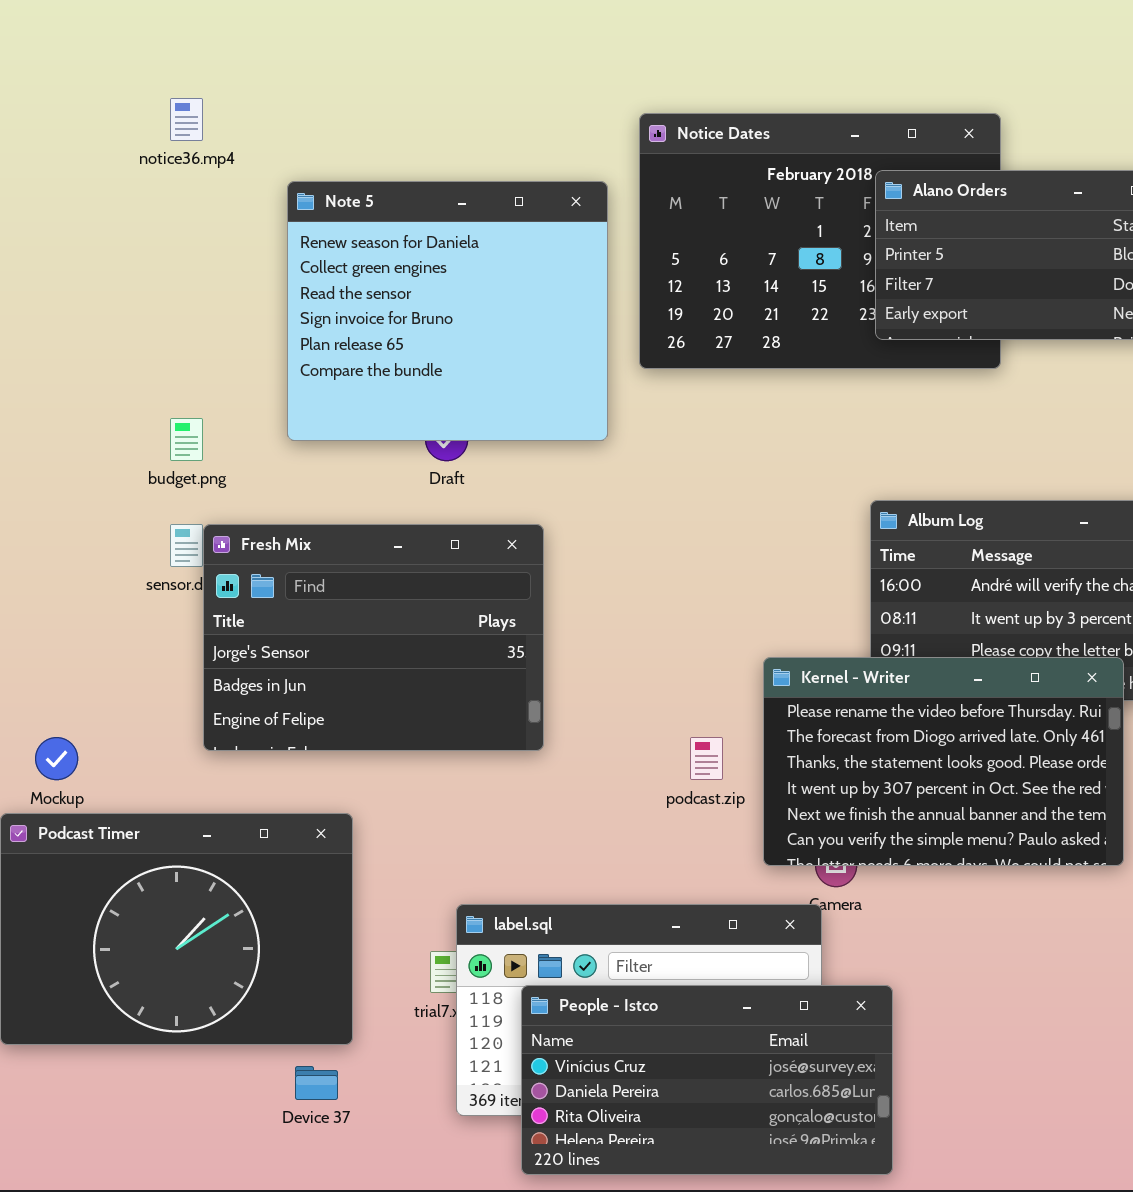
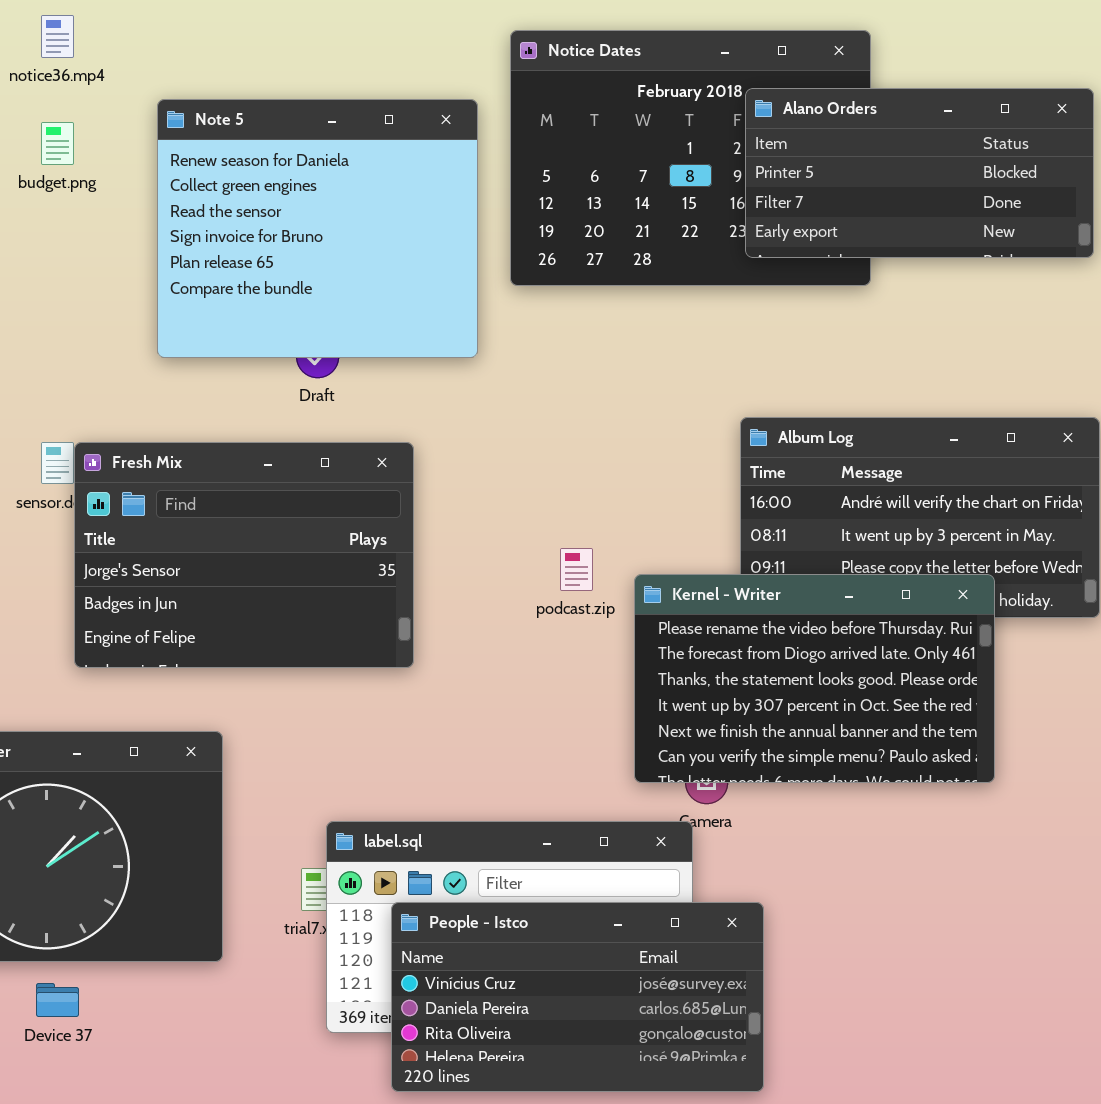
budget.png: [170,418,203,461] -> [41,122,74,165], moved
podcast.zip: [690,737,723,780] -> [560,548,593,591], moved
Device 37: [295,1066,338,1100] -> [36,983,79,1017], moved

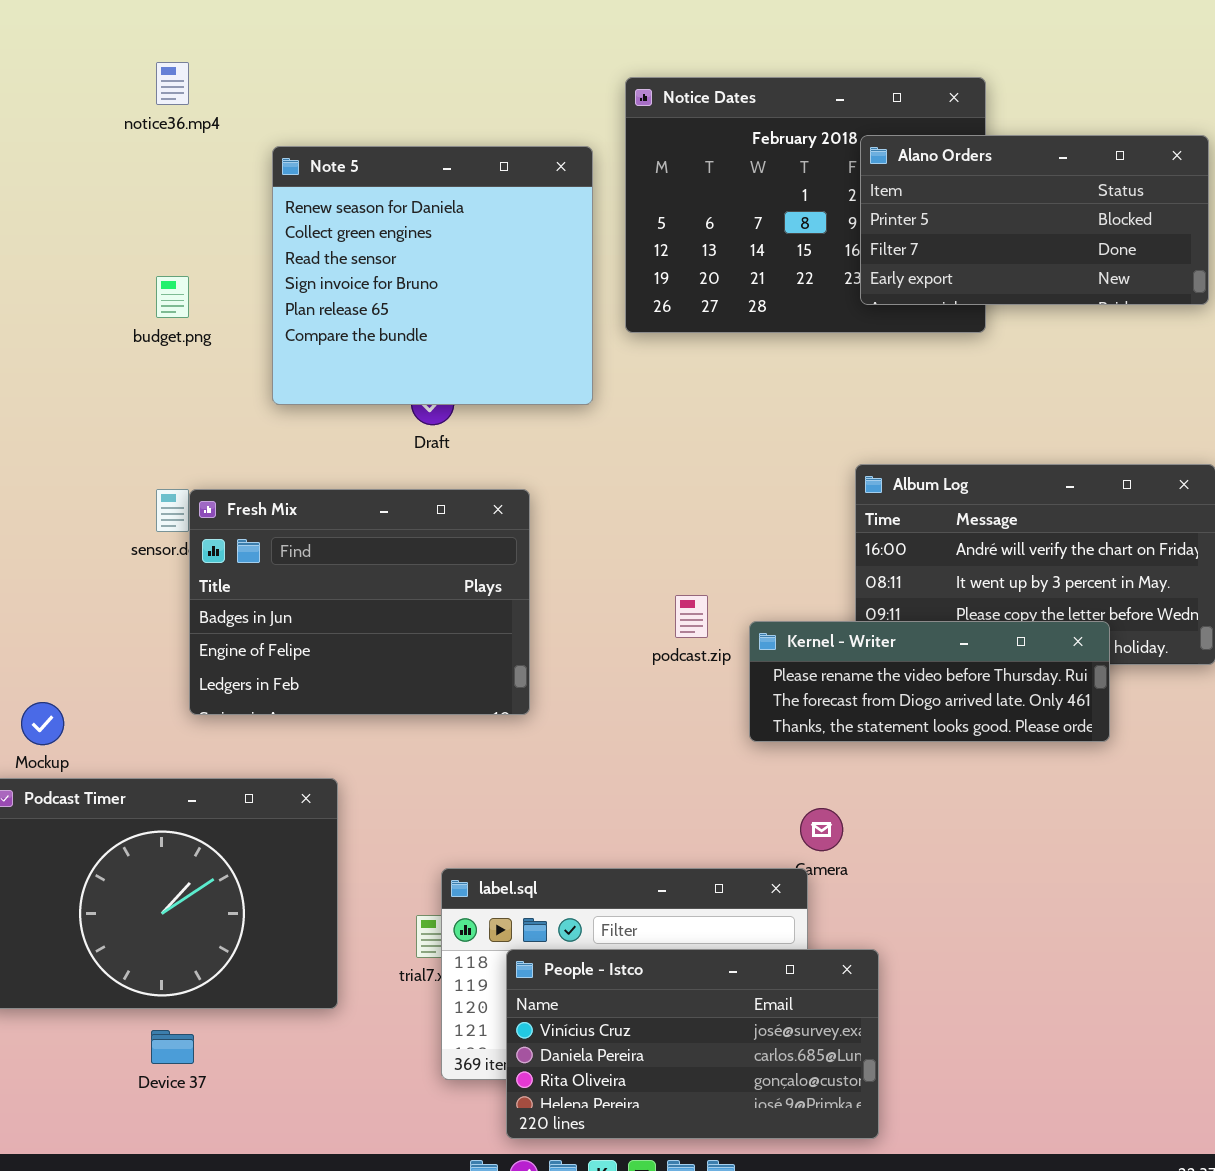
budget.png: [41,122,74,165] -> [156,276,189,318], moved
Fresh Mix: [74,442,414,668] -> [189,489,530,715], scrolled down 1 row
Kernel - Writer: [634,574,995,783] -> [749,621,1110,742], resized

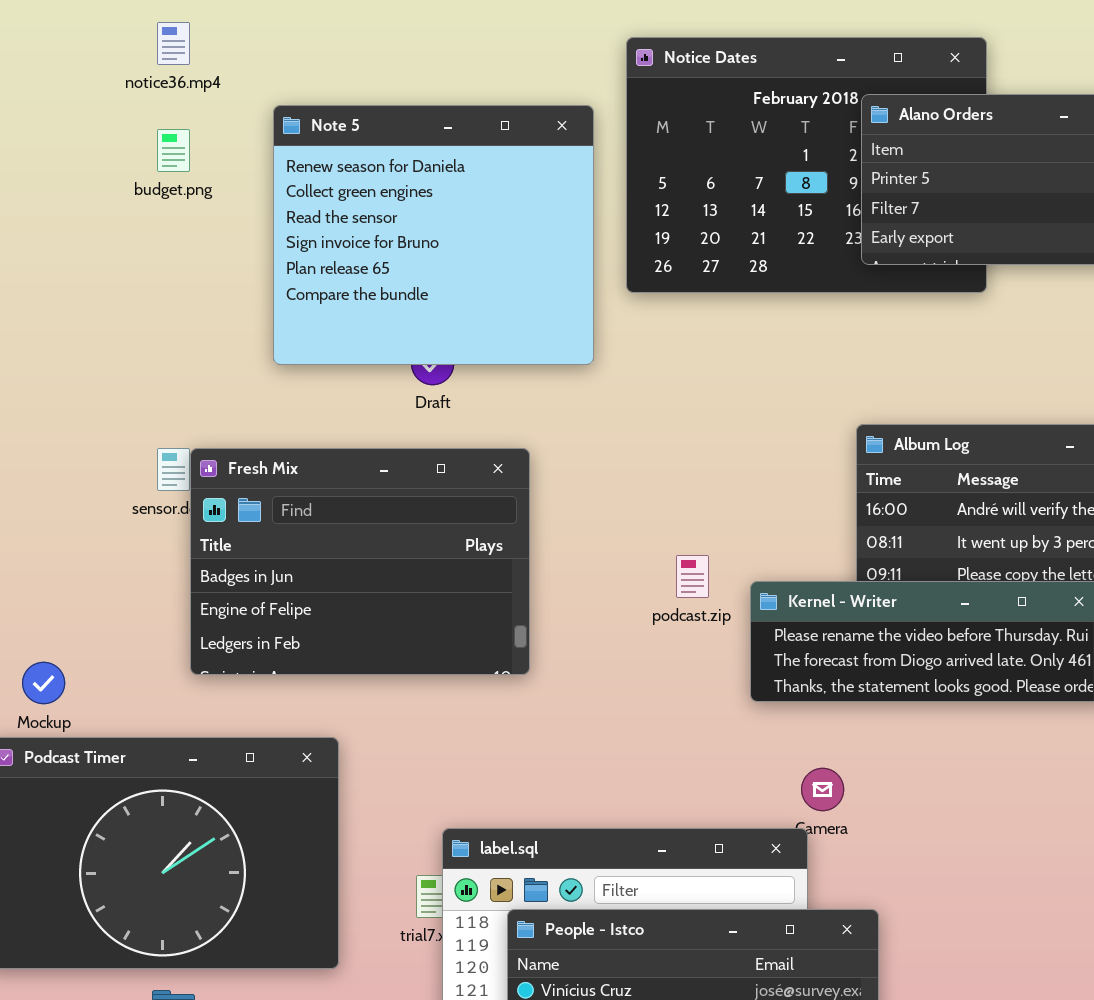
budget.png: [156,276,189,318] -> [157,129,190,172], moved

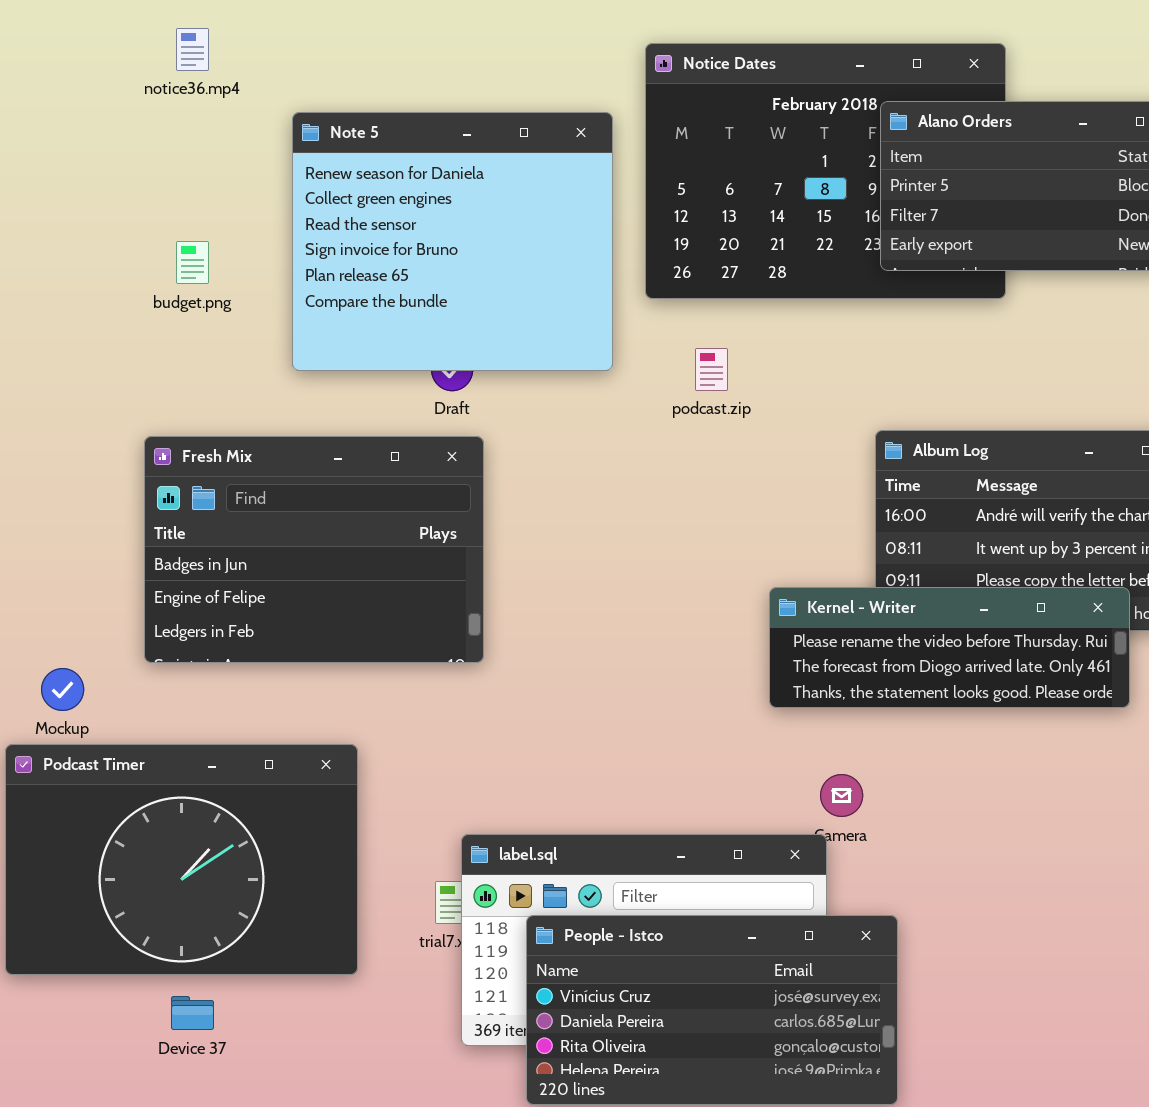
budget.png: [157,129,190,172] -> [176,241,209,284], moved
Fresh Mix: [190,448,530,675] -> [144,436,484,663], moved
podcast.zip: [676,555,709,598] -> [695,348,728,391], moved

